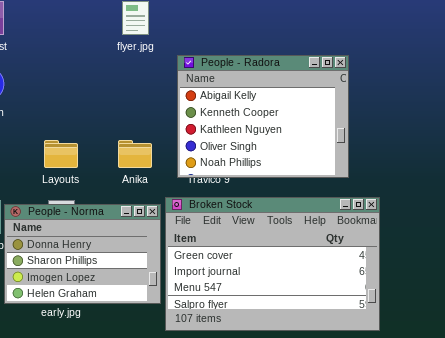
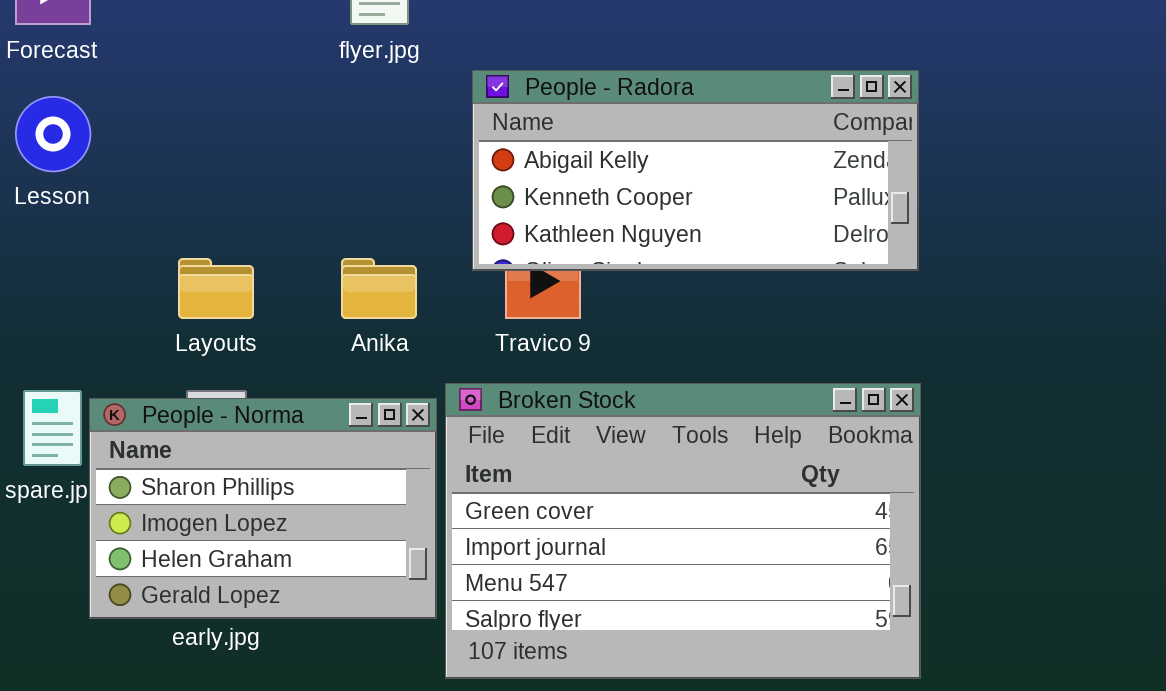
People - Radora: [177,55,349,178] -> [472,70,919,271], resized
People - Norma: [4,204,161,304] -> [89,398,437,619], scrolled down 1 row

